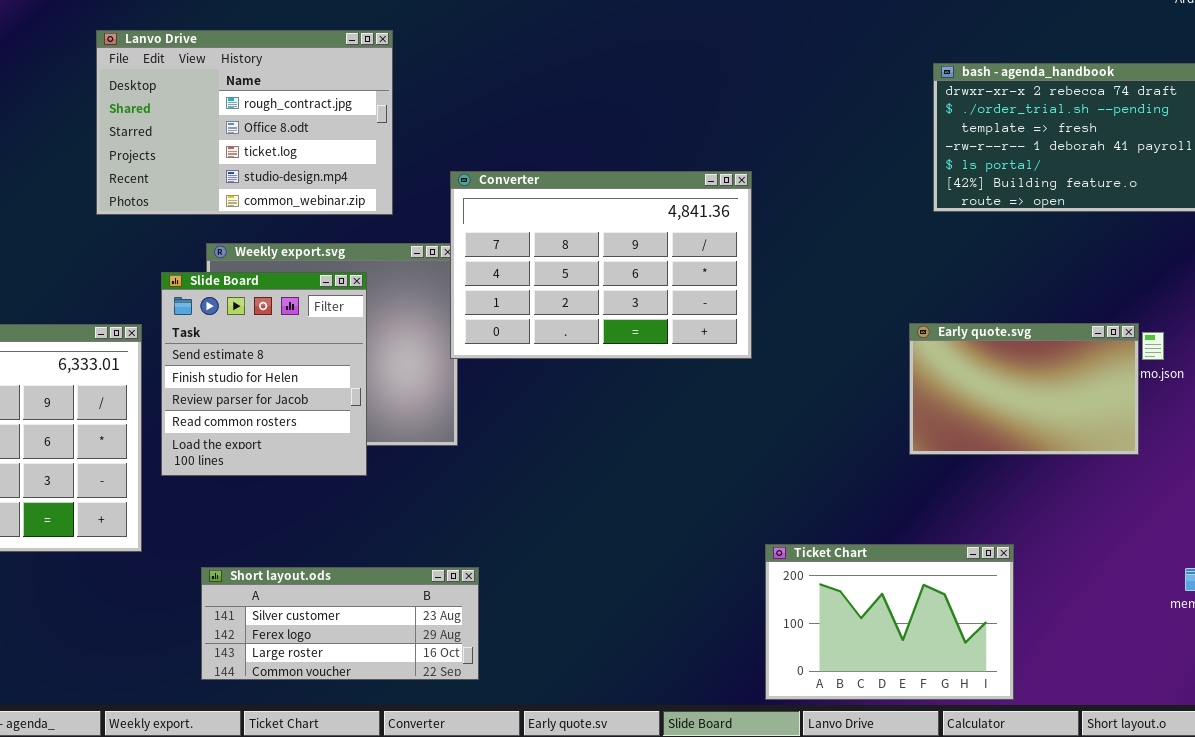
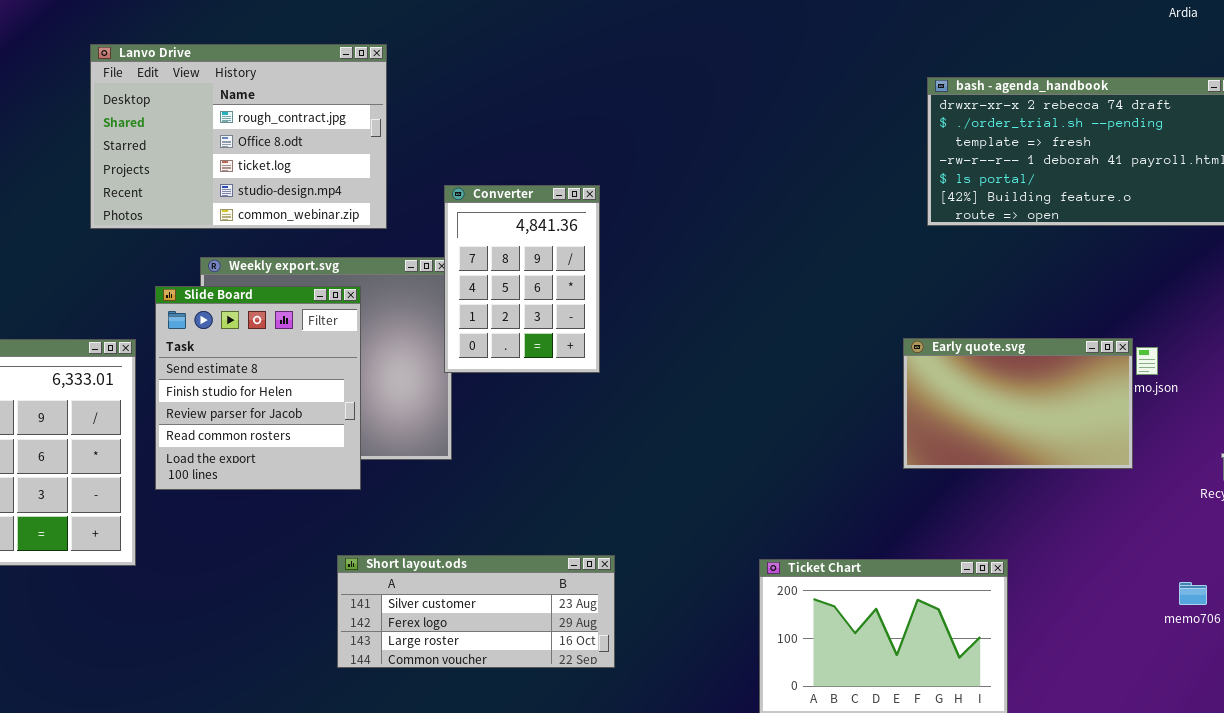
Converter: [450,171,752,359] -> [444,185,600,373], resized
Short layout.ods: [201,567,479,680] -> [337,555,615,668], moved

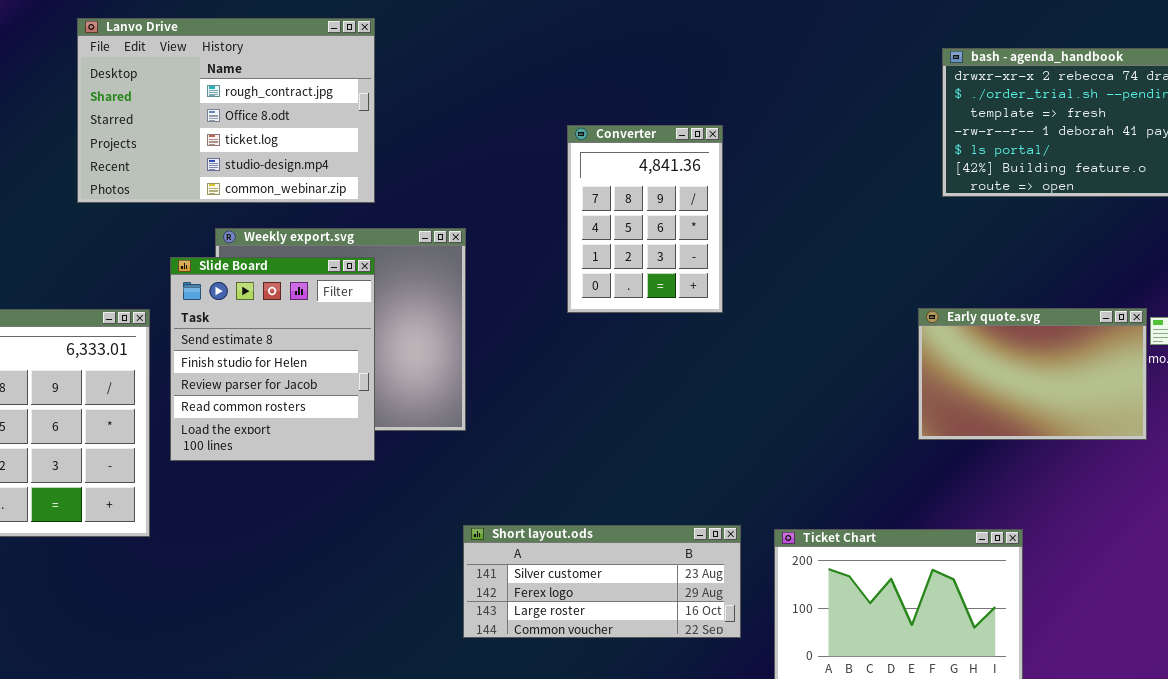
Lanvo Drive: [90,44,387,229] -> [77,18,375,203], moved
Converter: [444,185,600,373] -> [567,125,723,313], moved
Short layout.ods: [337,555,615,668] -> [463,525,741,638], moved

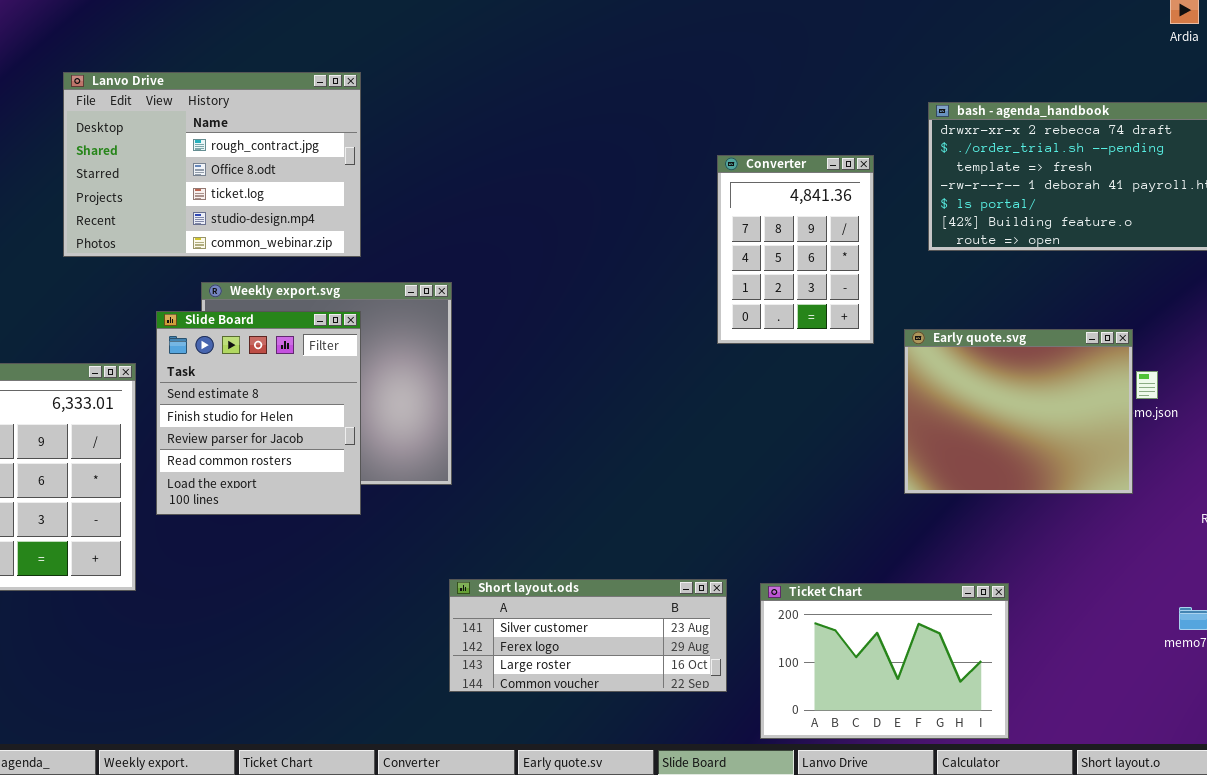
Converter: [567,125,723,313] -> [717,155,874,344], moved
Early quote.svg: [918,308,1147,440] -> [904,329,1133,494], resized

